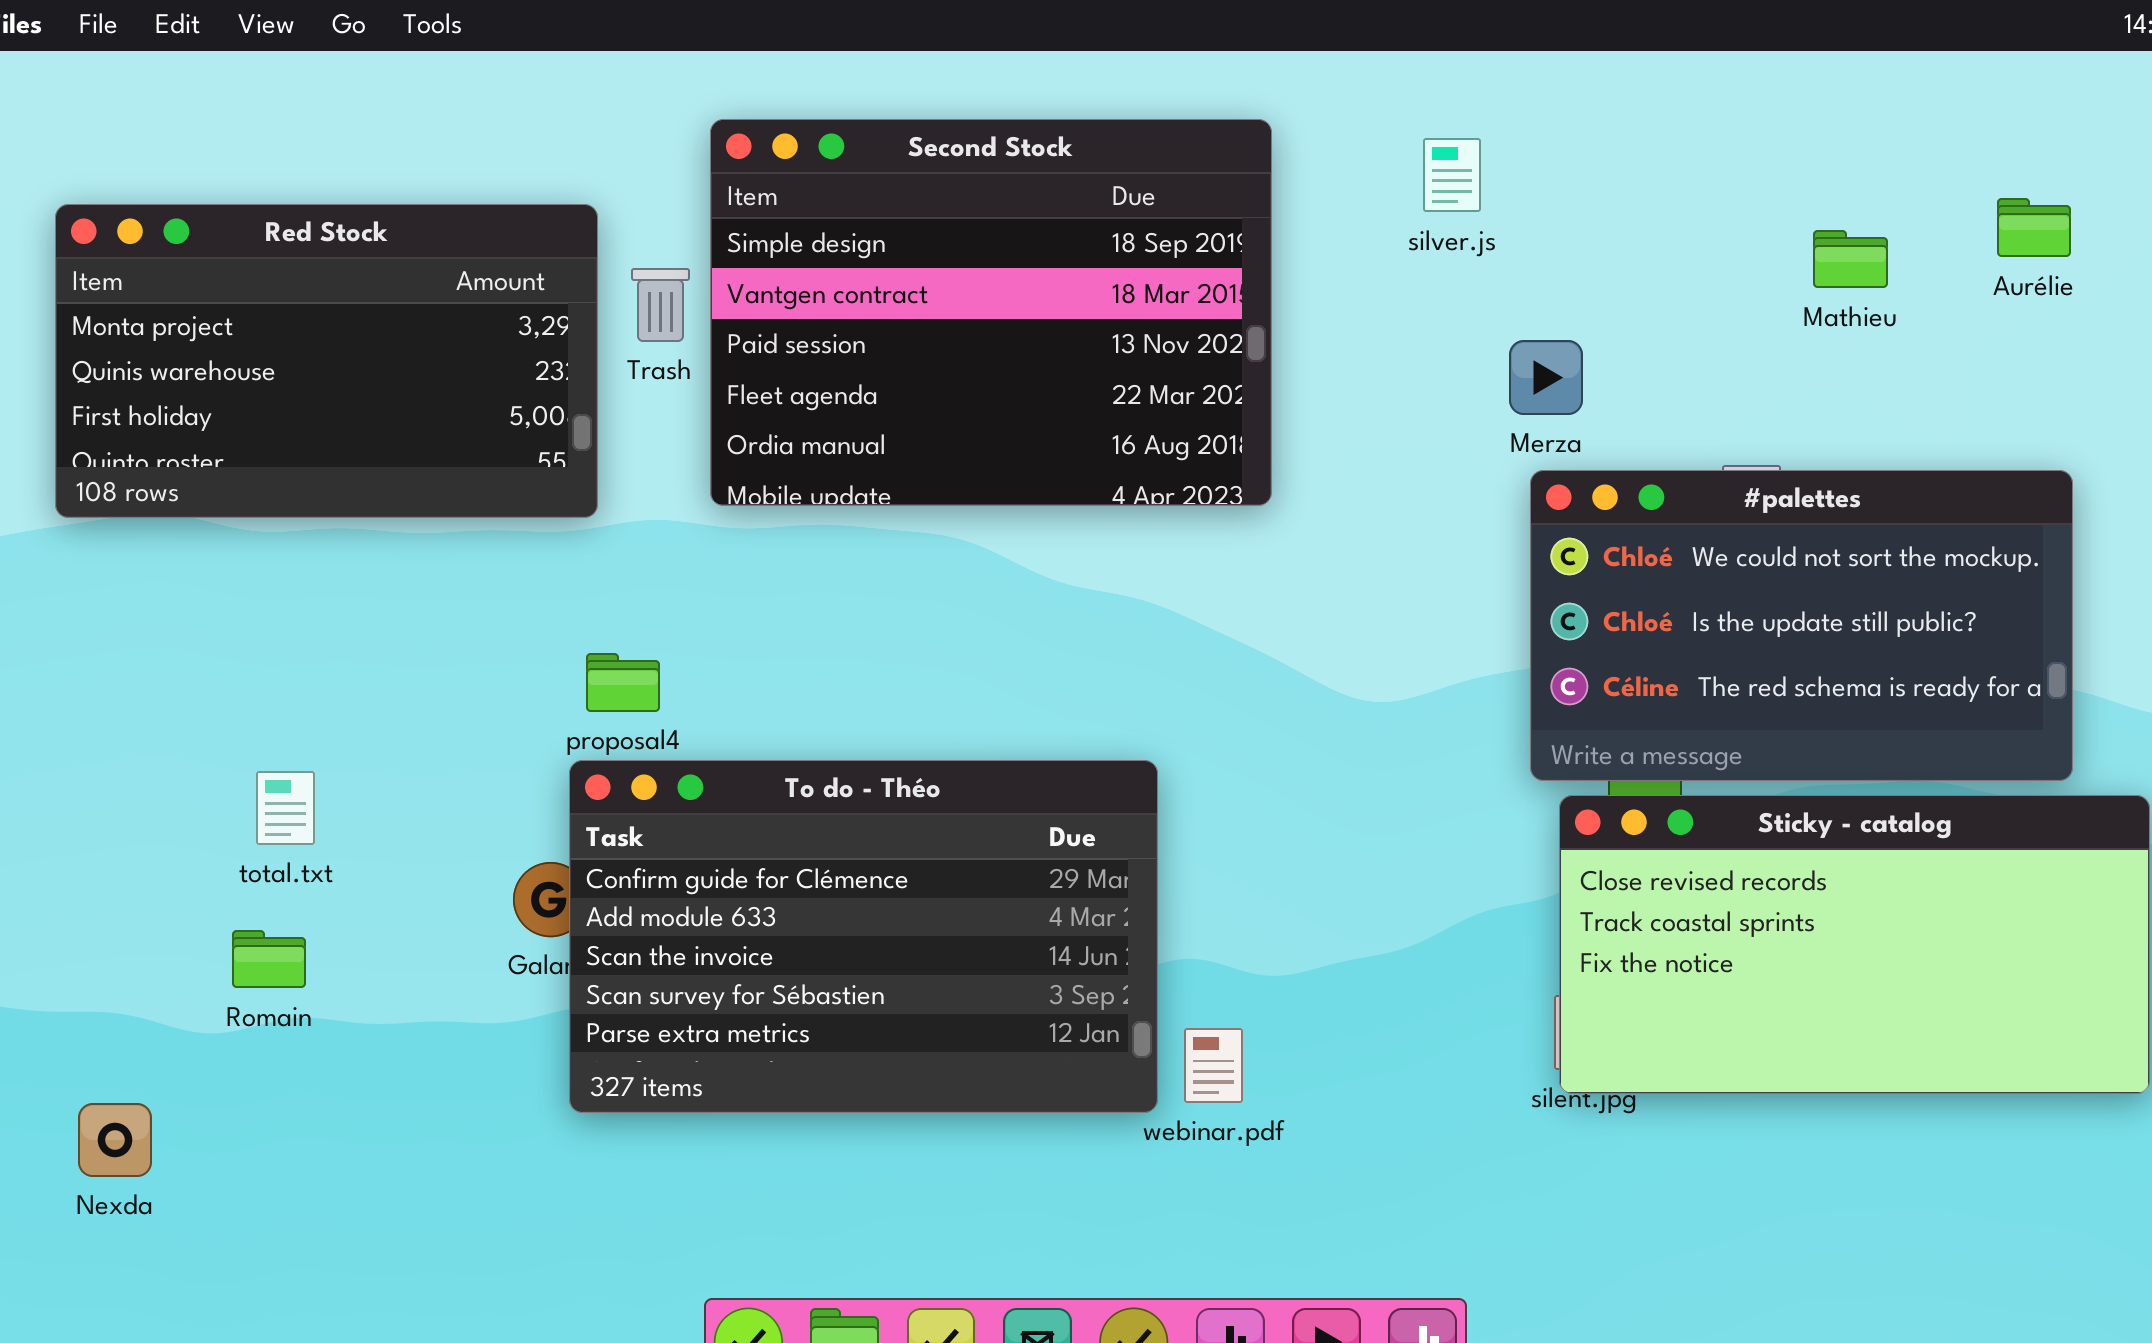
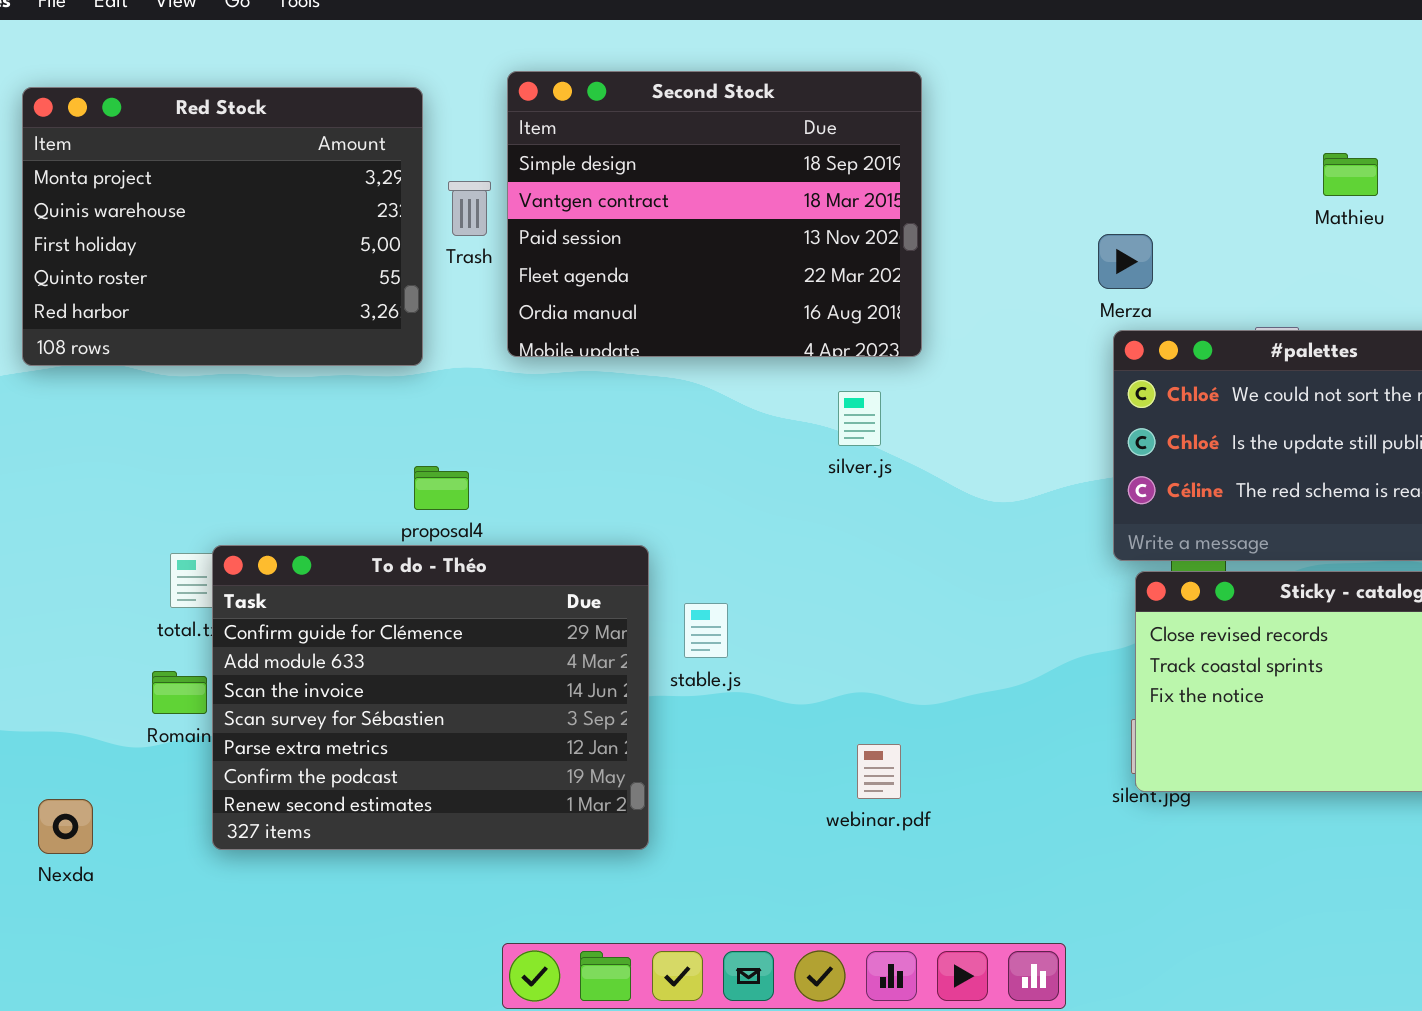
silver.js: [1423,138,1481,212] -> [838,391,881,446], moved
Red Stock: [55,204,598,518] -> [22,87,423,366], resized
To do - Théo: [569,760,1158,1113] -> [212,545,649,850], moved, resized

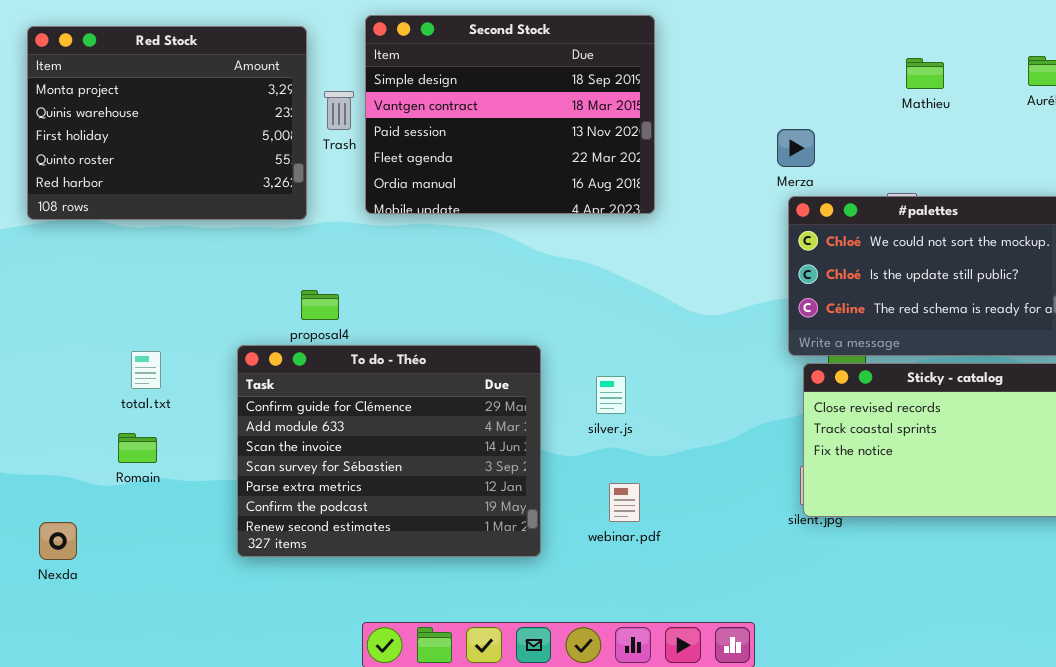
Mathieu: [1323,153,1378,196] -> [906,58,944,89], moved
silver.js: [838,391,881,446] -> [596,376,626,414], moved
To do - Théo: [212,545,649,850] -> [237,345,541,557], moved

